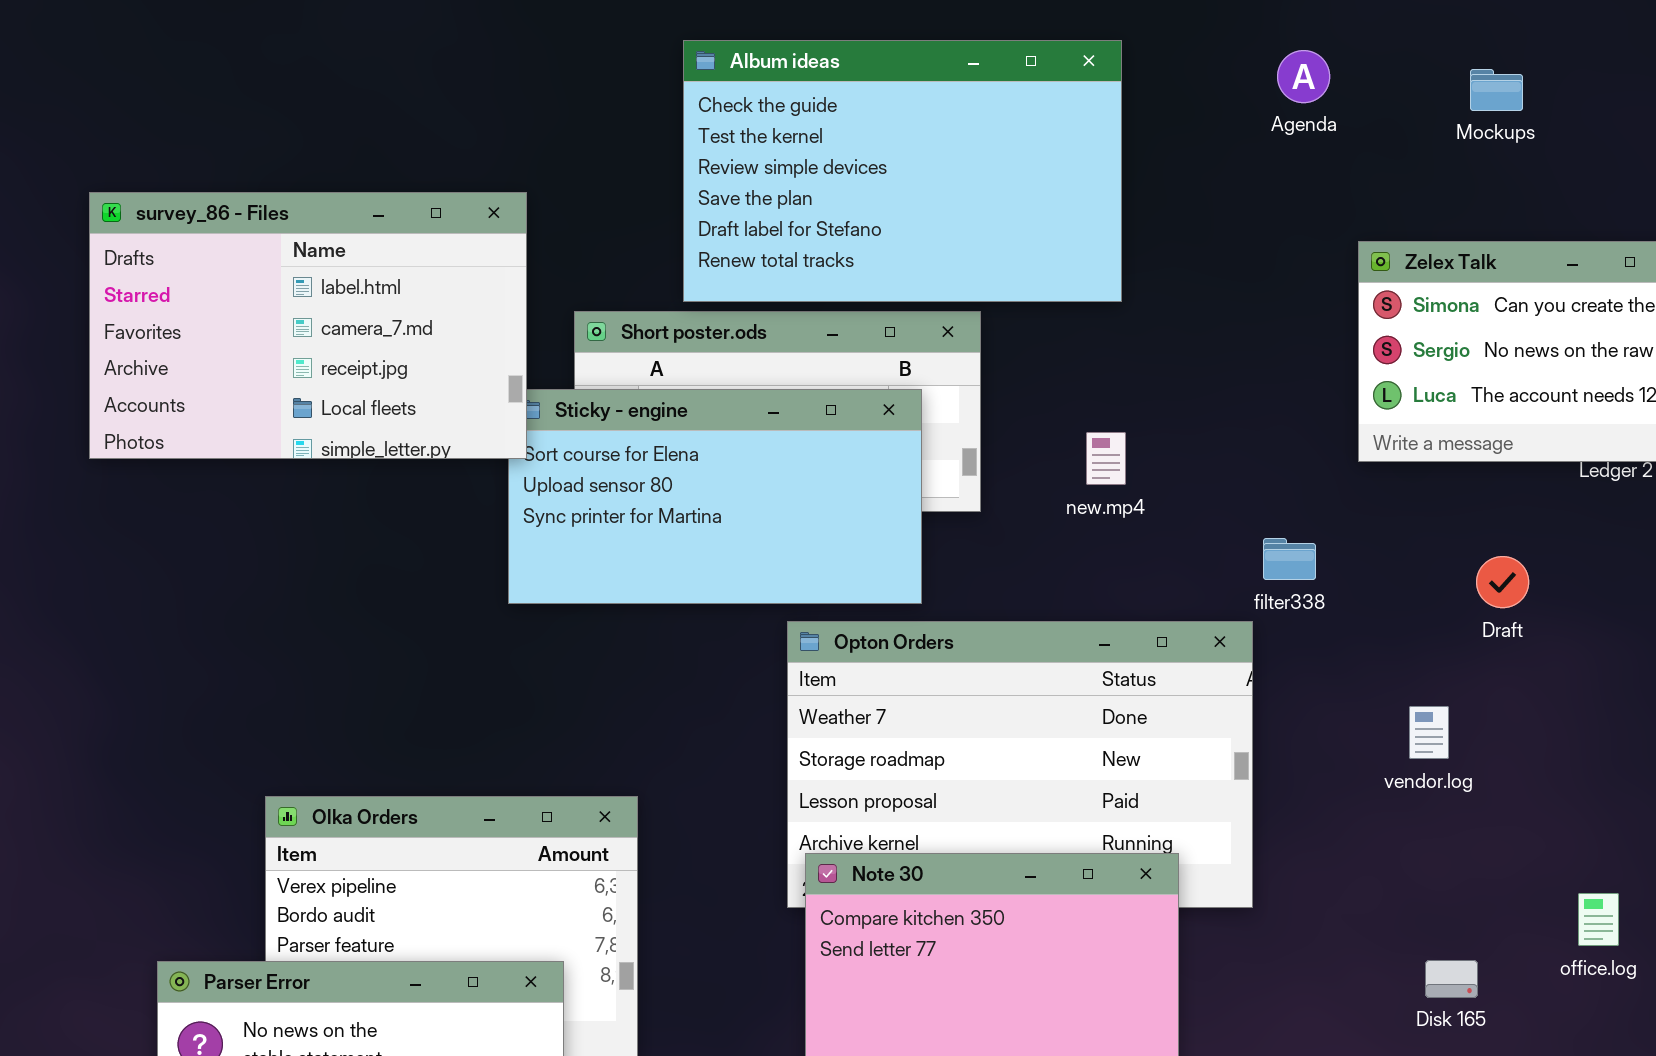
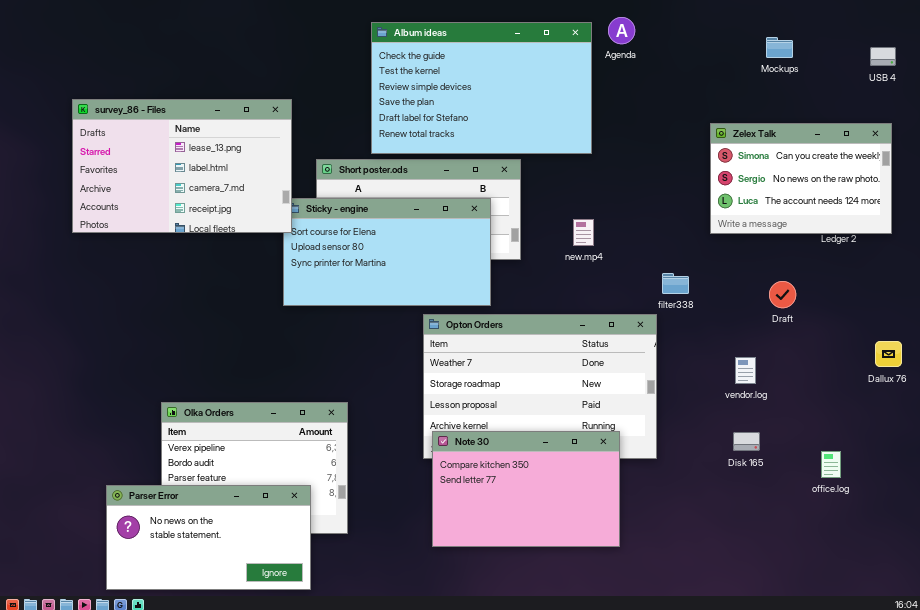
Agenda: [1277,50,1330,103] -> [608,17,635,44], moved
survey_86 - Files: [89,192,527,459] -> [72,99,292,233], scrolled up 1 row
Disk 165: [1425,960,1478,998] -> [733,432,760,451], moved

